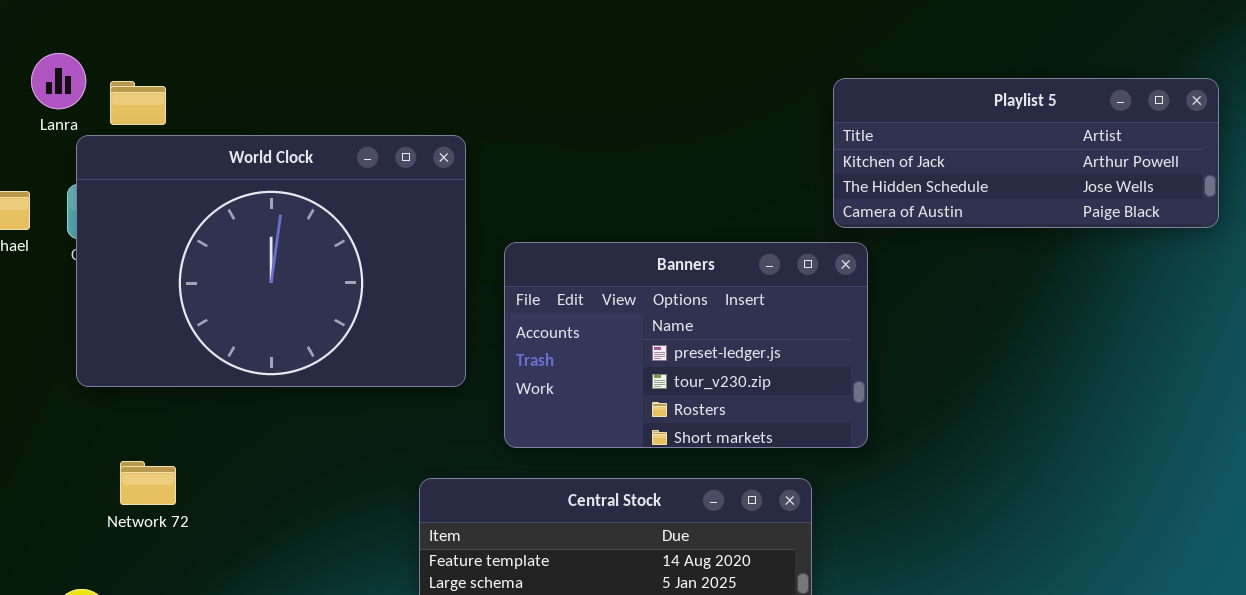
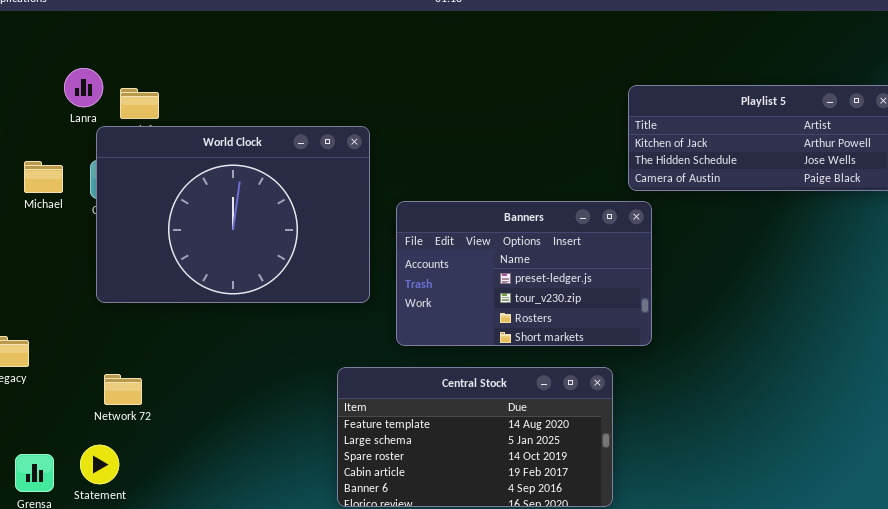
Network 72: [120,461,176,505] -> [104,374,142,405], moved

